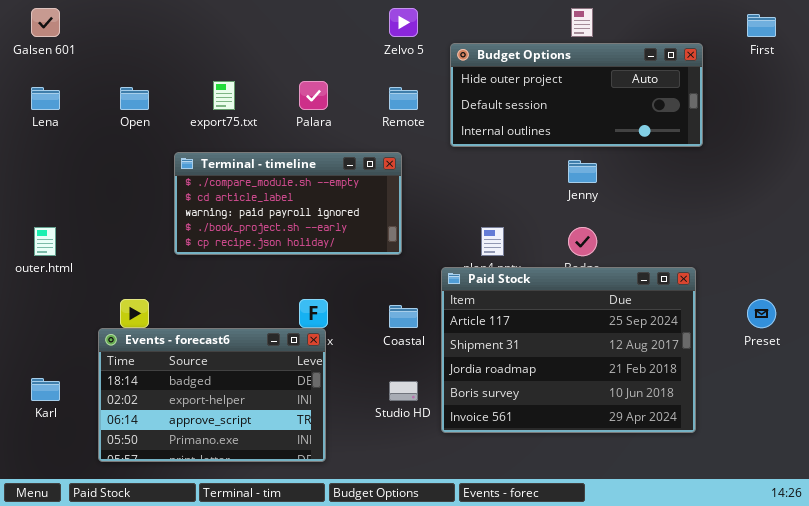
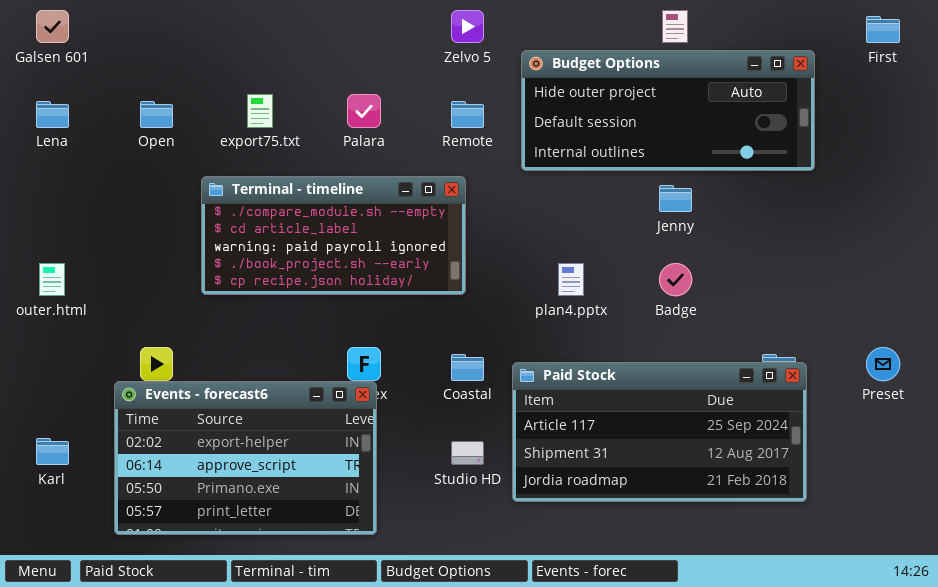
Paid Stock: [441,267,696,433] -> [512,362,807,502], resized
Events - forecast6: [98,328,326,462] -> [114,381,377,535], scrolled down 1 row

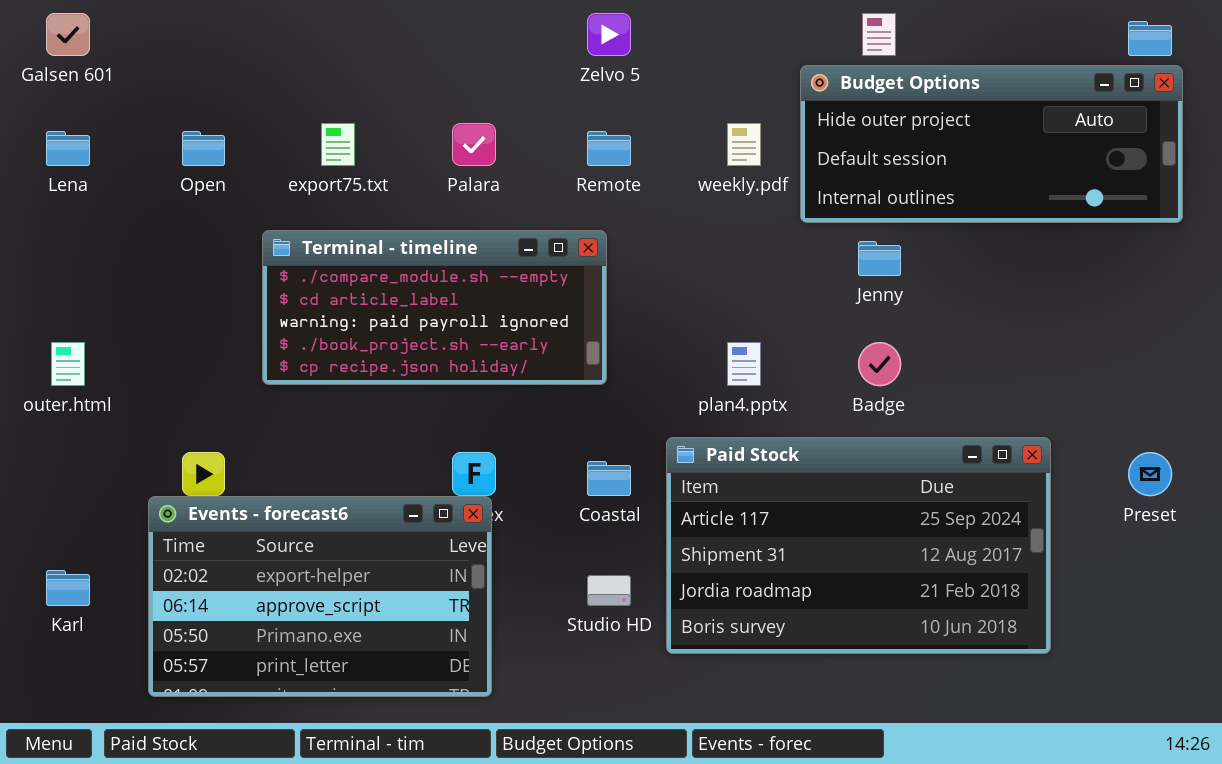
Budget Options: [521,50,815,171] -> [800,65,1183,223], moved
Paid Stock: [512,362,807,502] -> [666,437,1051,654], resized

